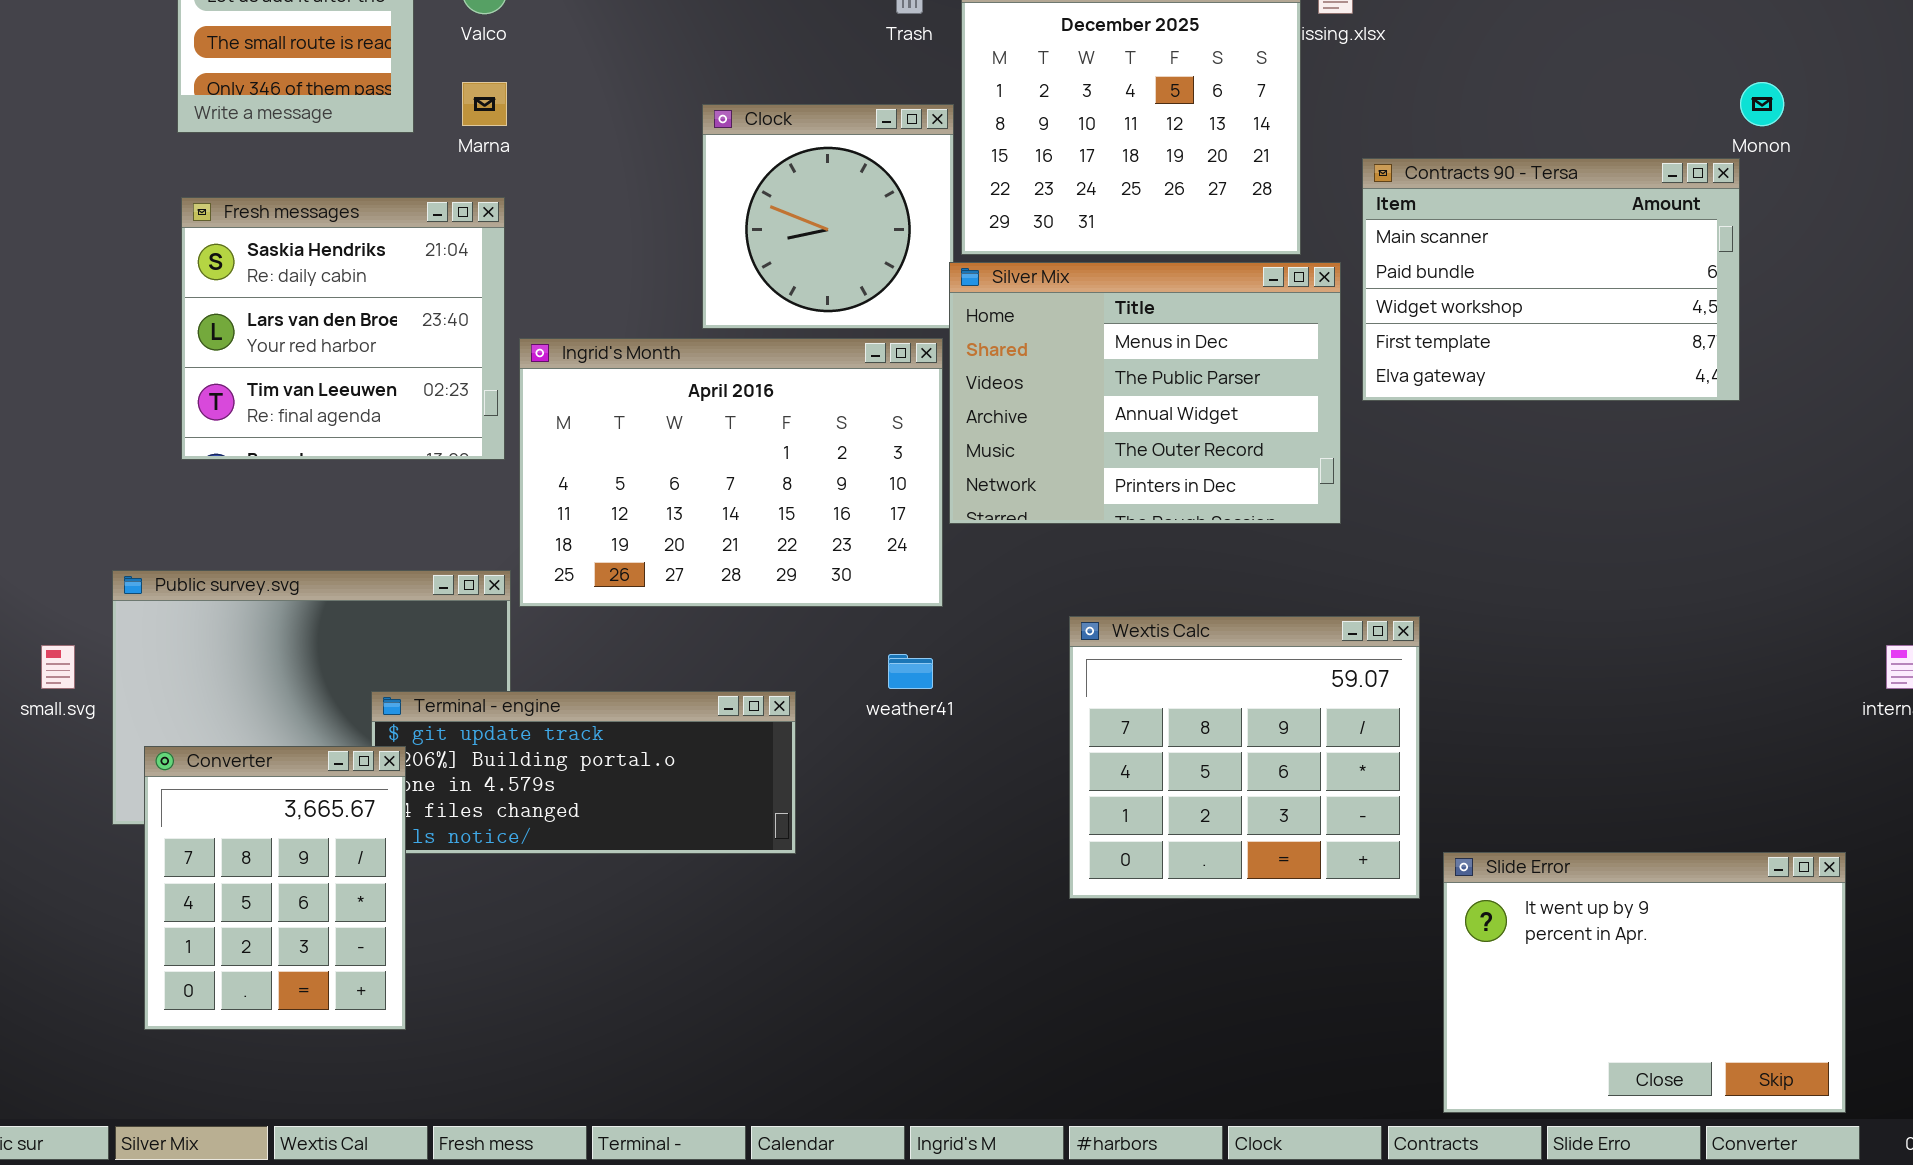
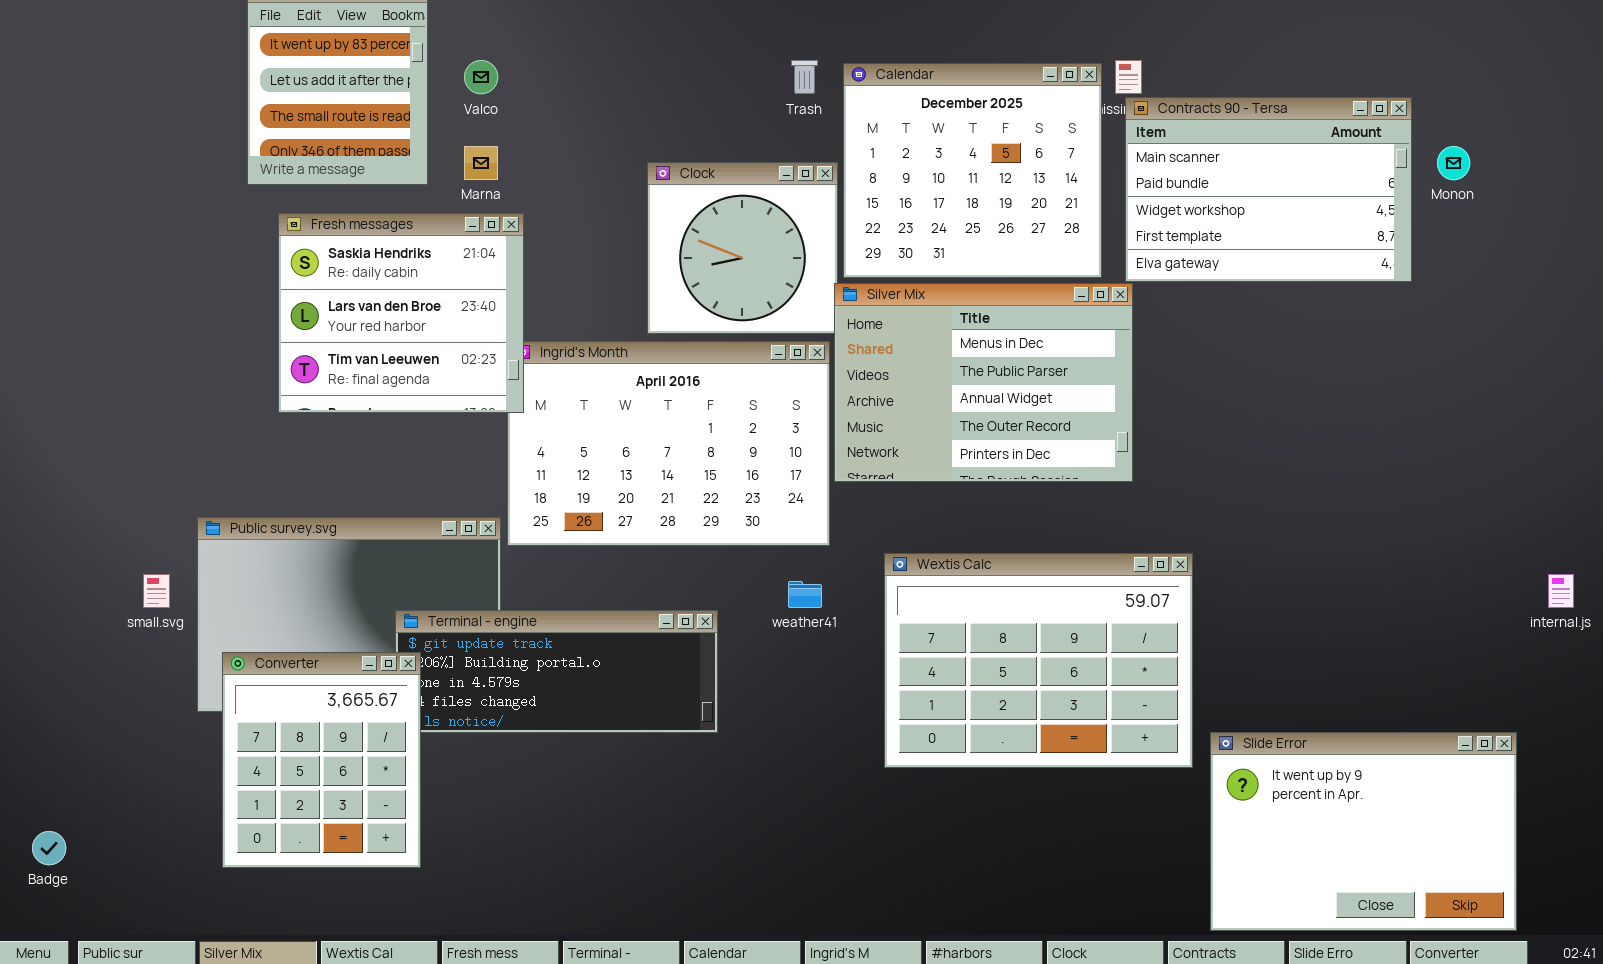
Contracts 90 - Tersa: [1362,158,1740,401] -> [1125,97,1412,282], moved
Fresh messages: [181,197,505,460] -> [278,213,524,413], moved
Wextis Calc: [1069,616,1420,899] -> [884,553,1193,768], resized

